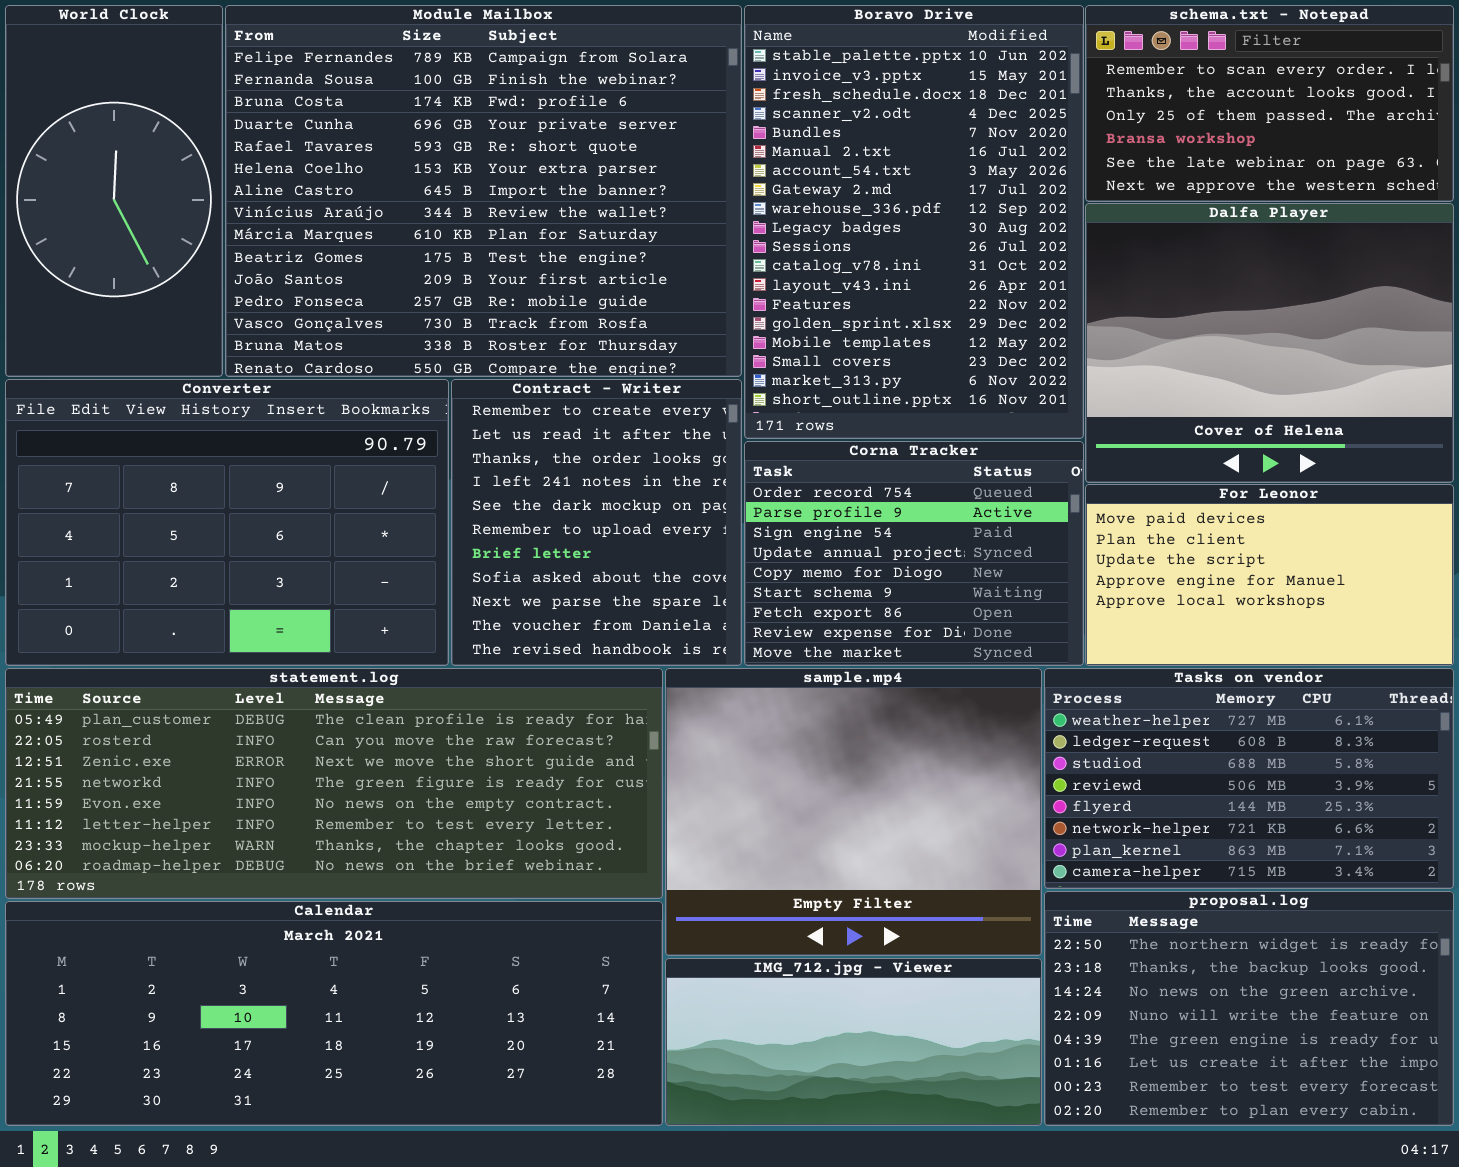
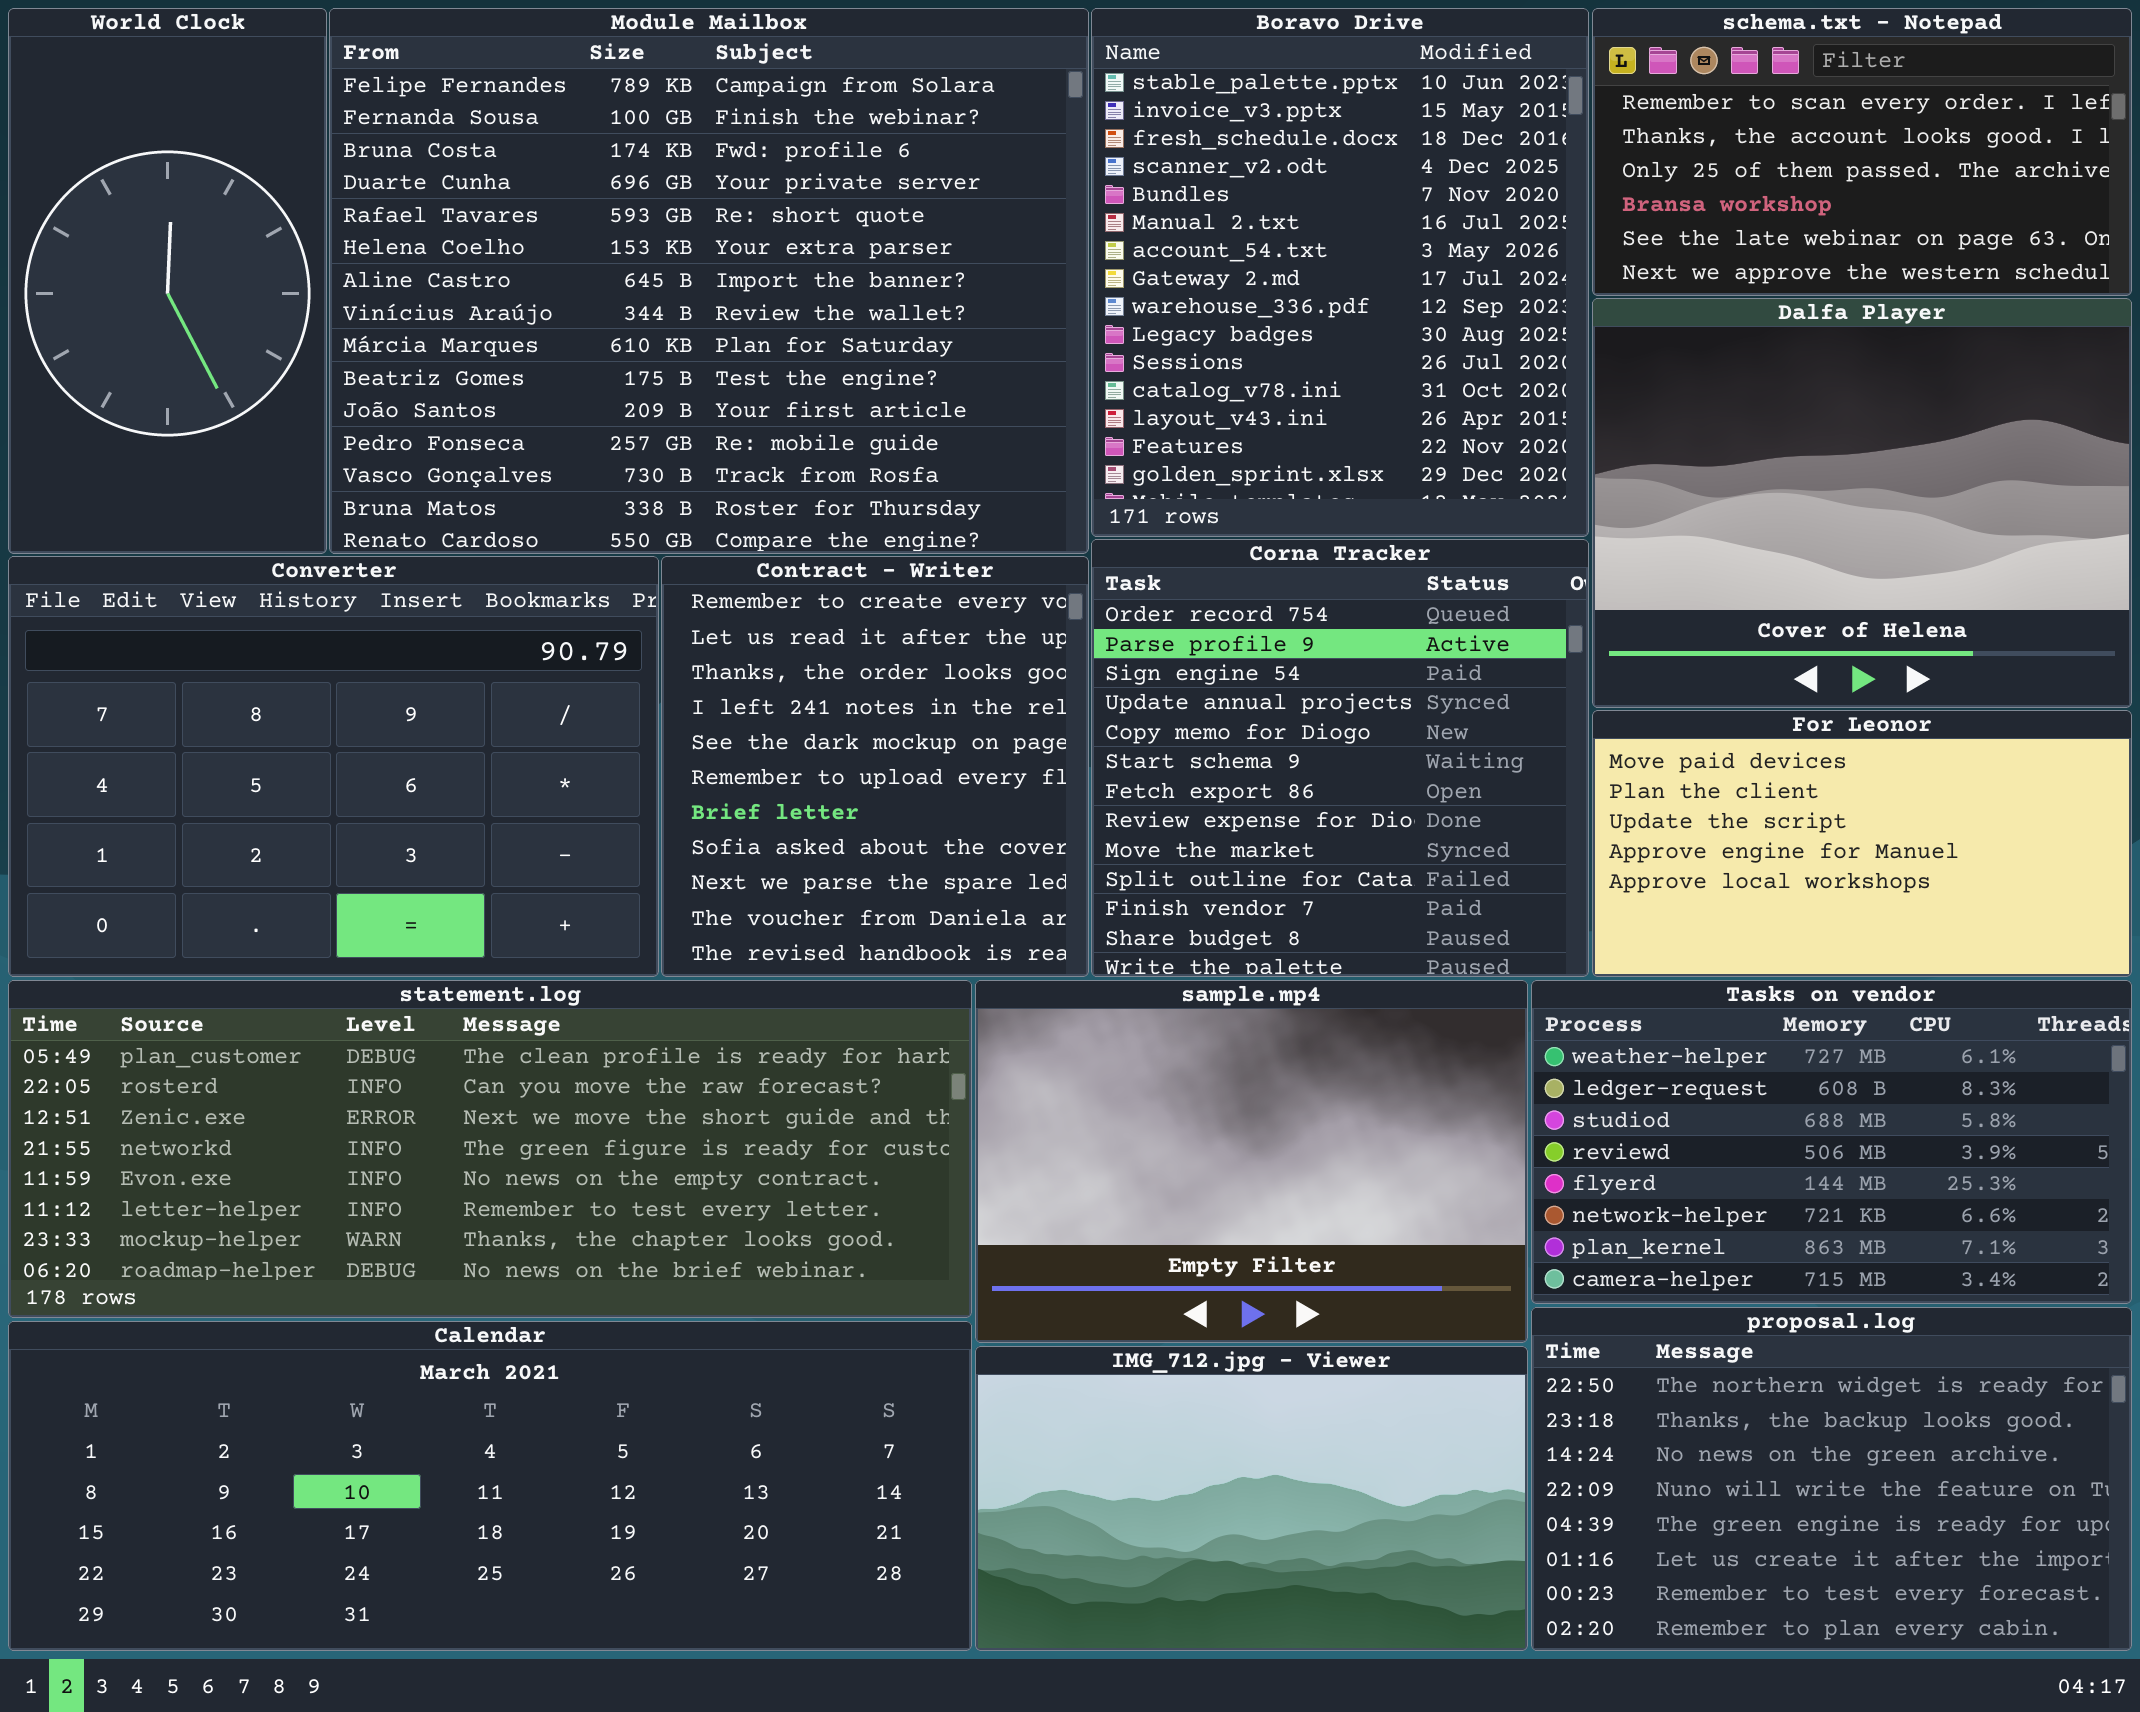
Boravo Drive: [744,5,1084,439] -> [1091,8,1589,537], resized
Corna Tracker: [744,441,1084,666] -> [1091,539,1589,977], resized
sample.mp4: [665,668,1042,956] -> [975,980,1528,1343], resized
IMG_712.jpg - Viewer: [665,958,1042,1126] -> [975,1346,1528,1651], resized

